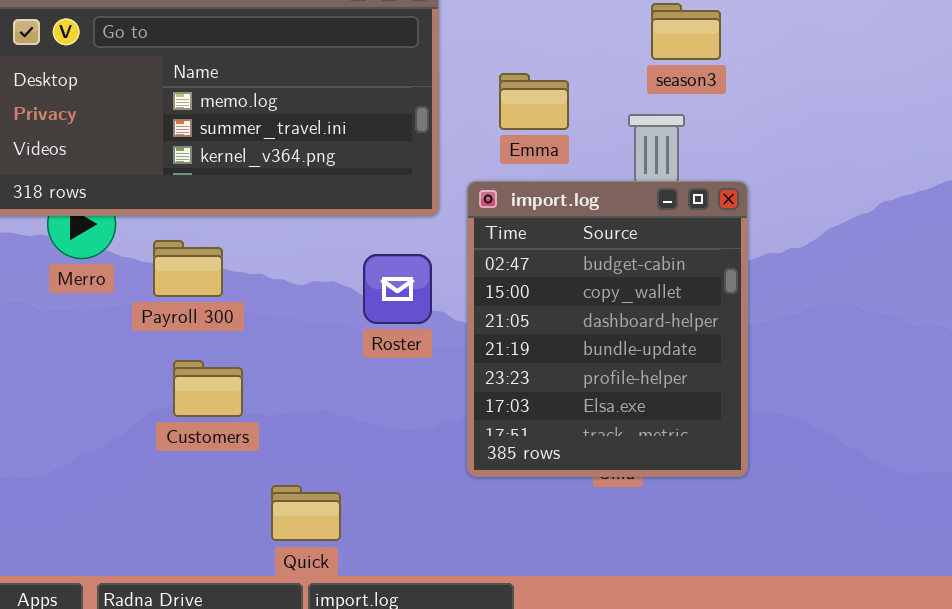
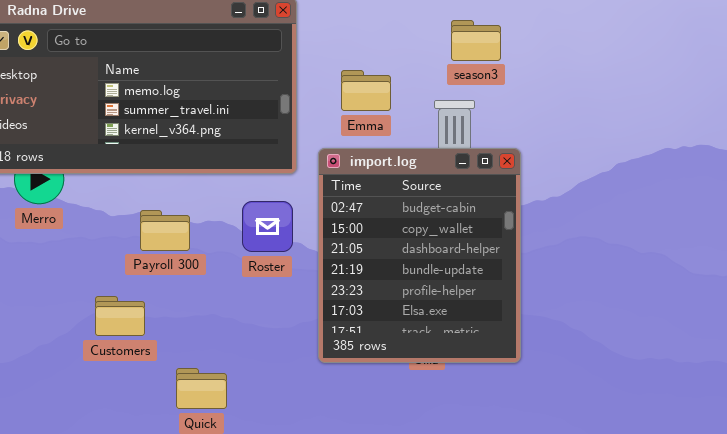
Payroll 300: [153,240,223,297] -> [140,210,190,251], moved
Customers: [173,360,243,417] -> [95,296,145,336], moved

